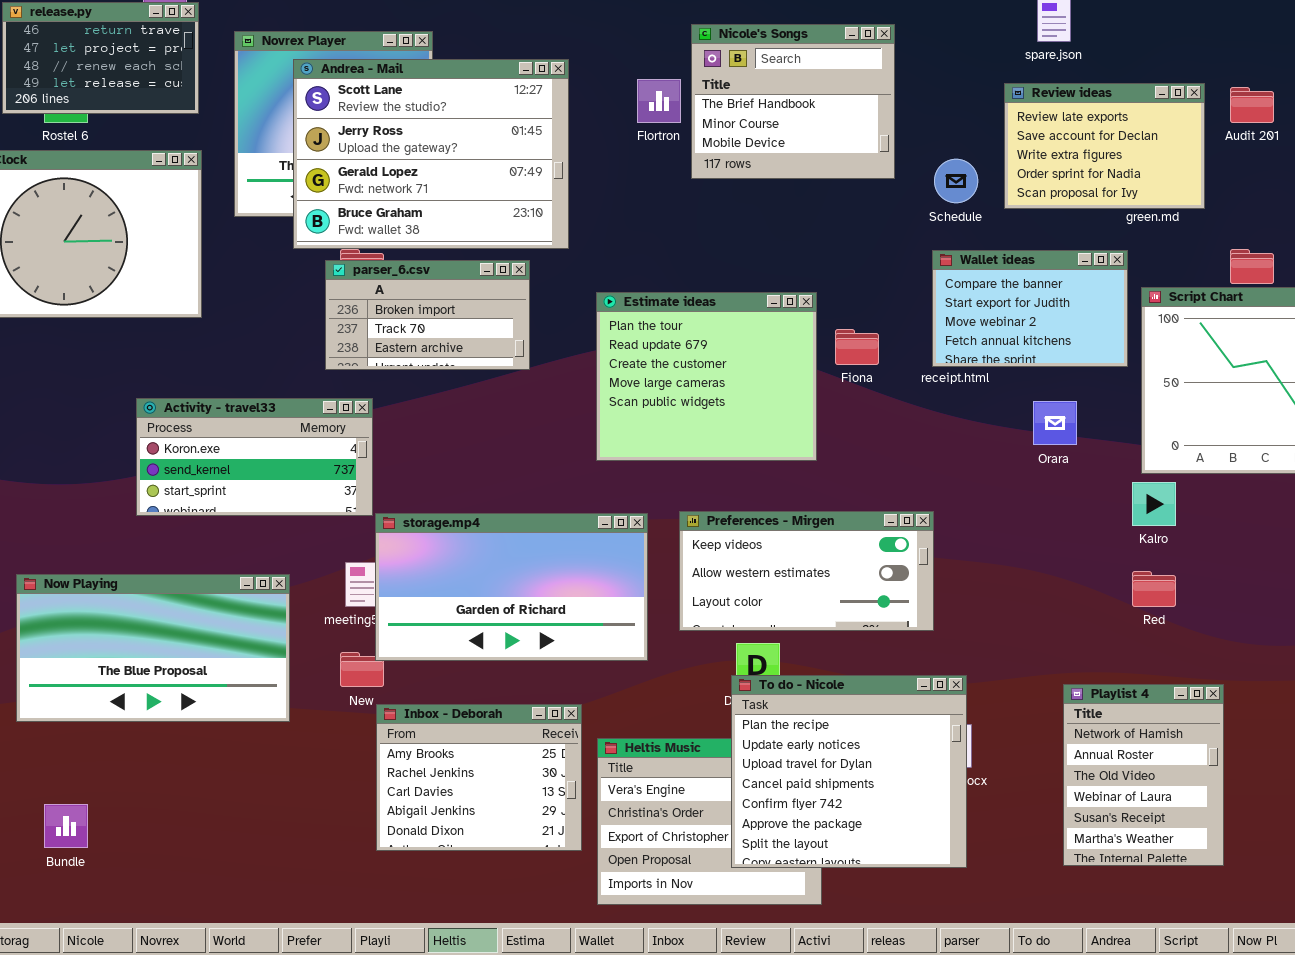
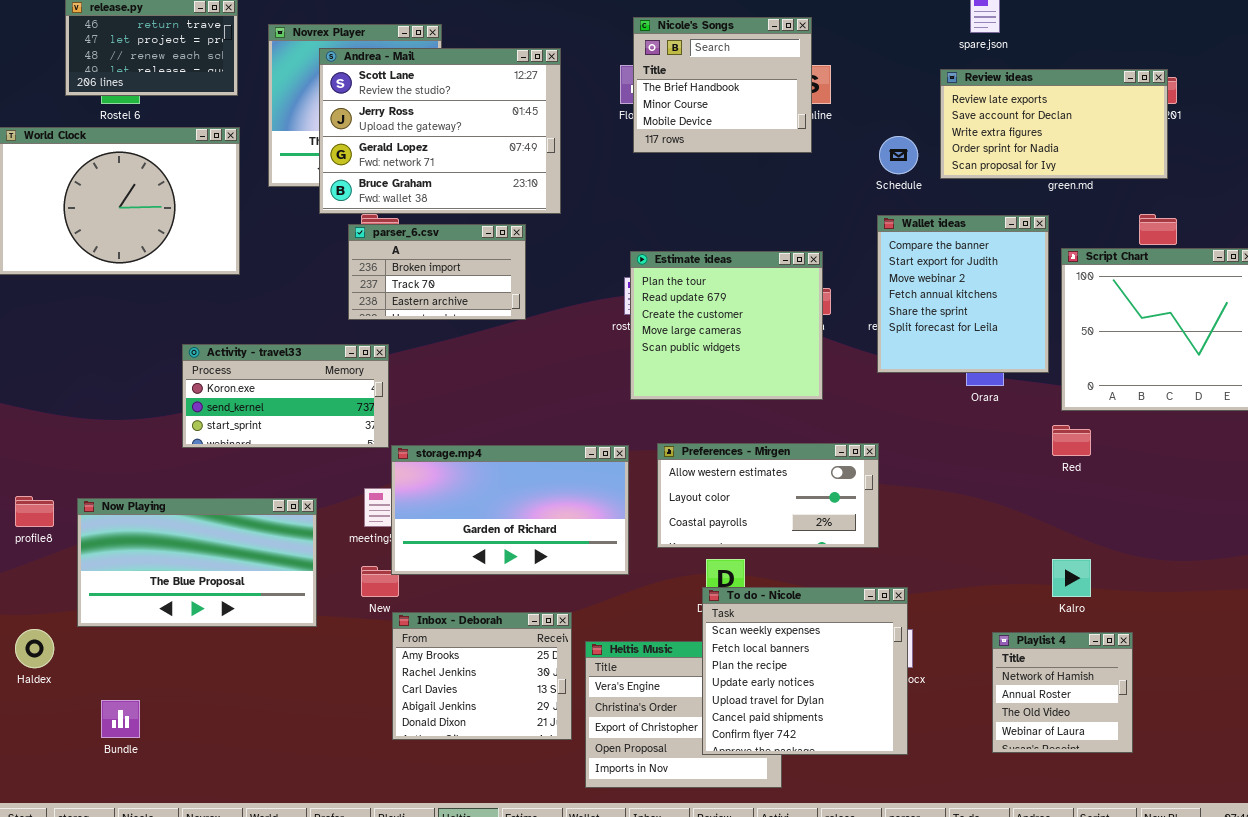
Nicole's Songs: [691,24,895,179] -> [633,17,812,153], moved
Review ideas: [1004,83,1205,209] -> [940,69,1168,179], resized
Wallet ideas: [932,250,1128,367] -> [877,215,1049,373], resized
Estimate ideas: [596,292,817,461] -> [630,251,823,400], moved
Kalro: [1132,482,1176,526] -> [1052,559,1091,597], moved
Preferences - Mirgen: [679,511,934,631] -> [657,443,879,548], scrolled down 1 row
Red: [1132,571,1176,607] -> [1052,425,1091,456], moved
To do - Nicole: [731,675,967,868] -> [702,587,908,755], scrolled up 2 rows
Playlist 4: [1063,684,1224,866] -> [992,632,1133,753], resized

